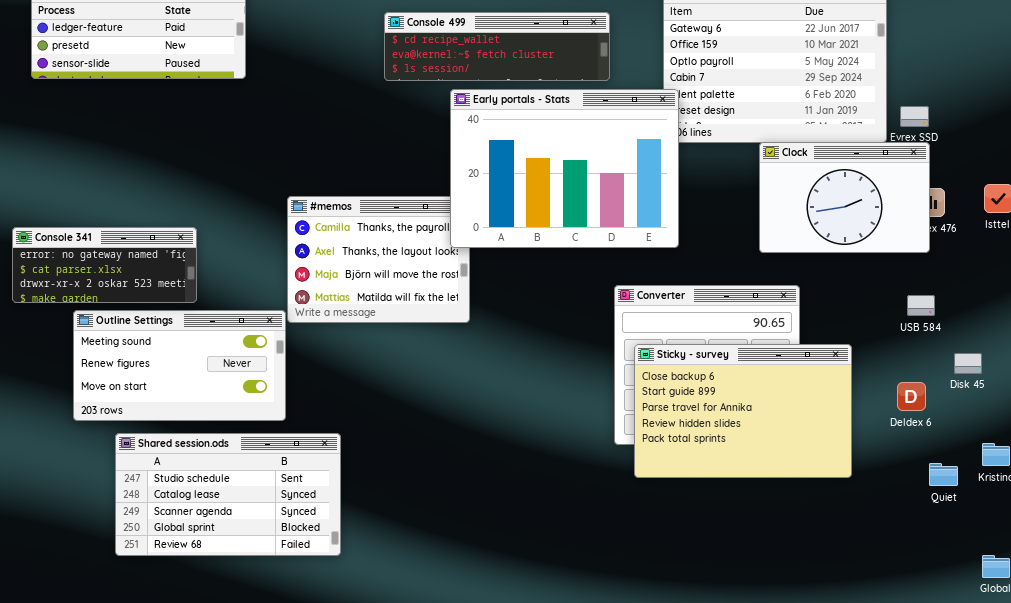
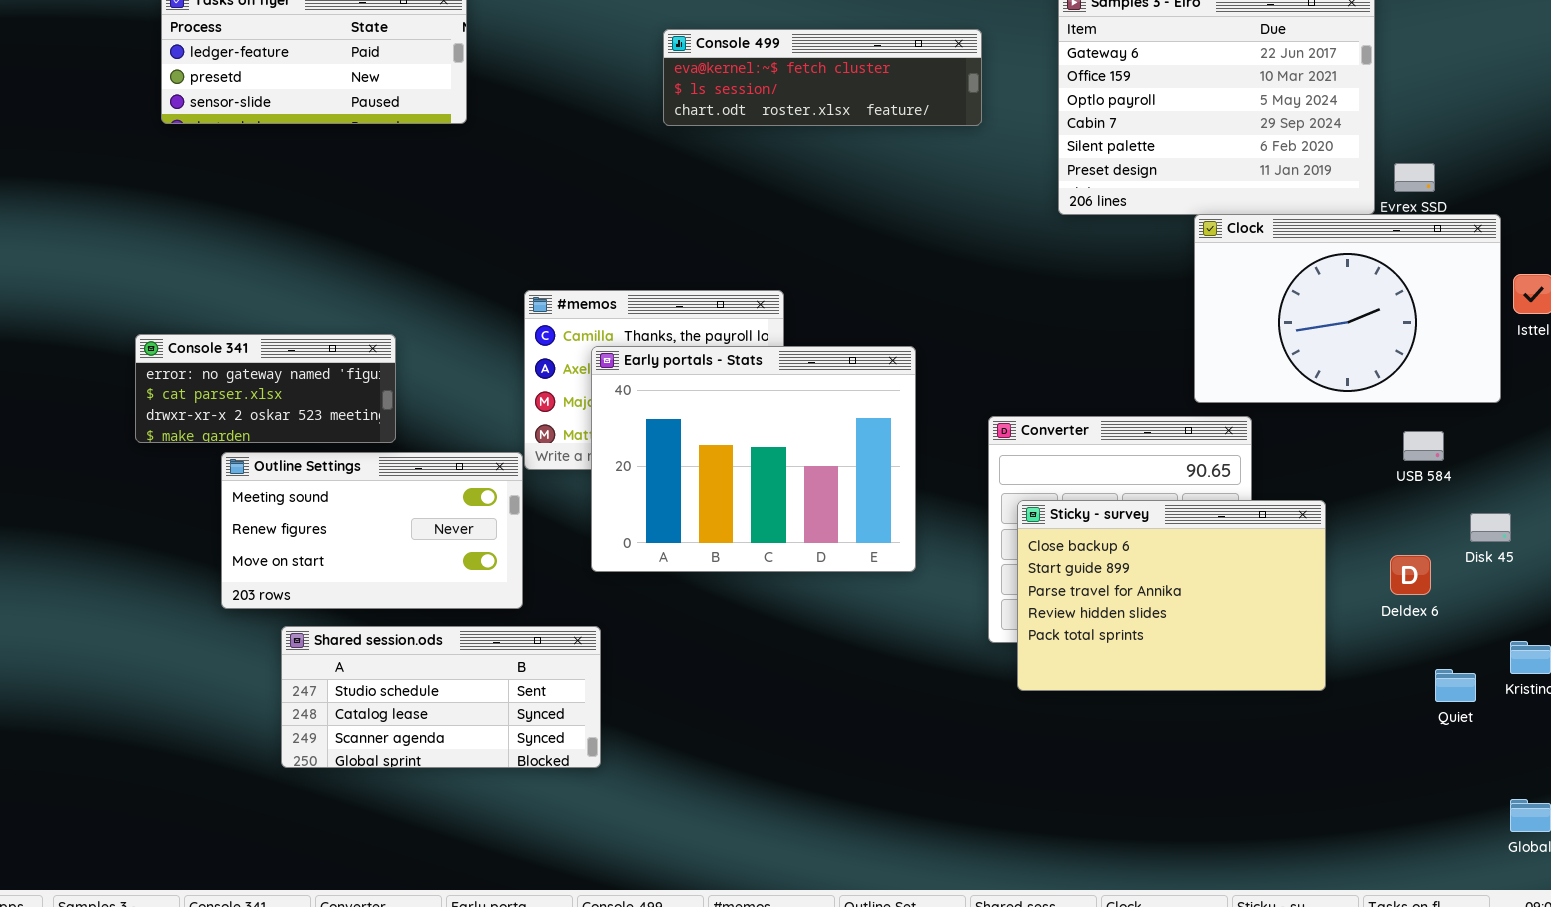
Console 499: [384,12,610,81] -> [663,29,982,126], scrolled down 1 row
Early portals - Stats: [450,89,679,248] -> [591,346,916,572], moved
Clock: [759,142,930,253] -> [1194,214,1501,403], resized
Shared session.ods: [115,433,341,556] -> [281,626,601,768], resized

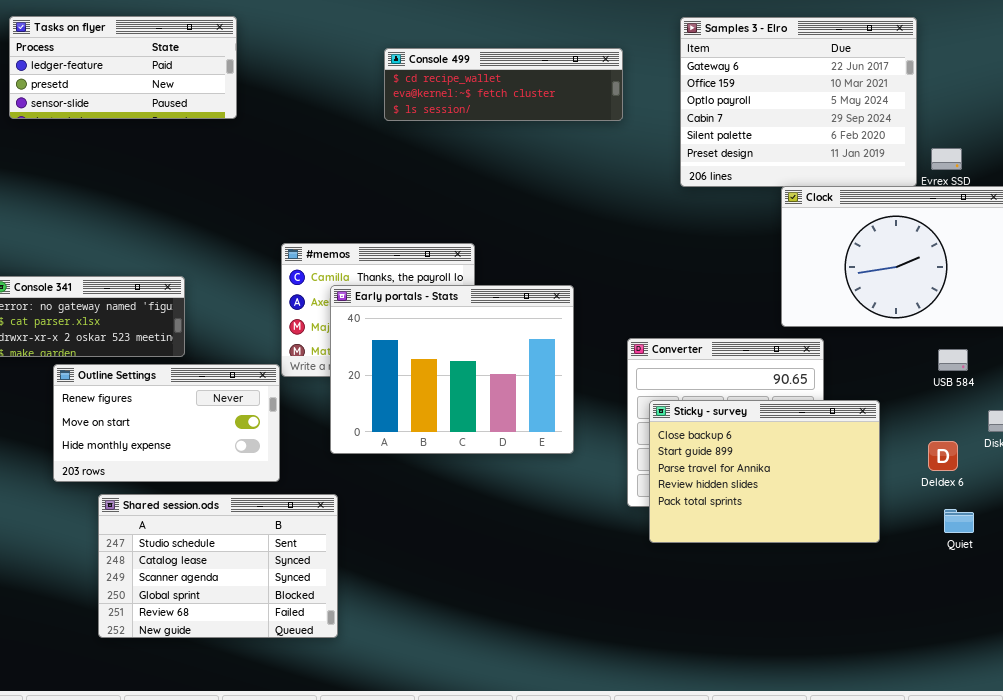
Console 499: [663,29,982,126] -> [384,48,623,121], scrolled up 1 row
Outline Settings: [221,452,523,609] -> [53,364,280,482], scrolled down 1 row
Shared session.ods: [281,626,601,768] -> [98,494,338,638], resized
Quiet: [1435,669,1476,702] -> [944,509,974,533], moved

